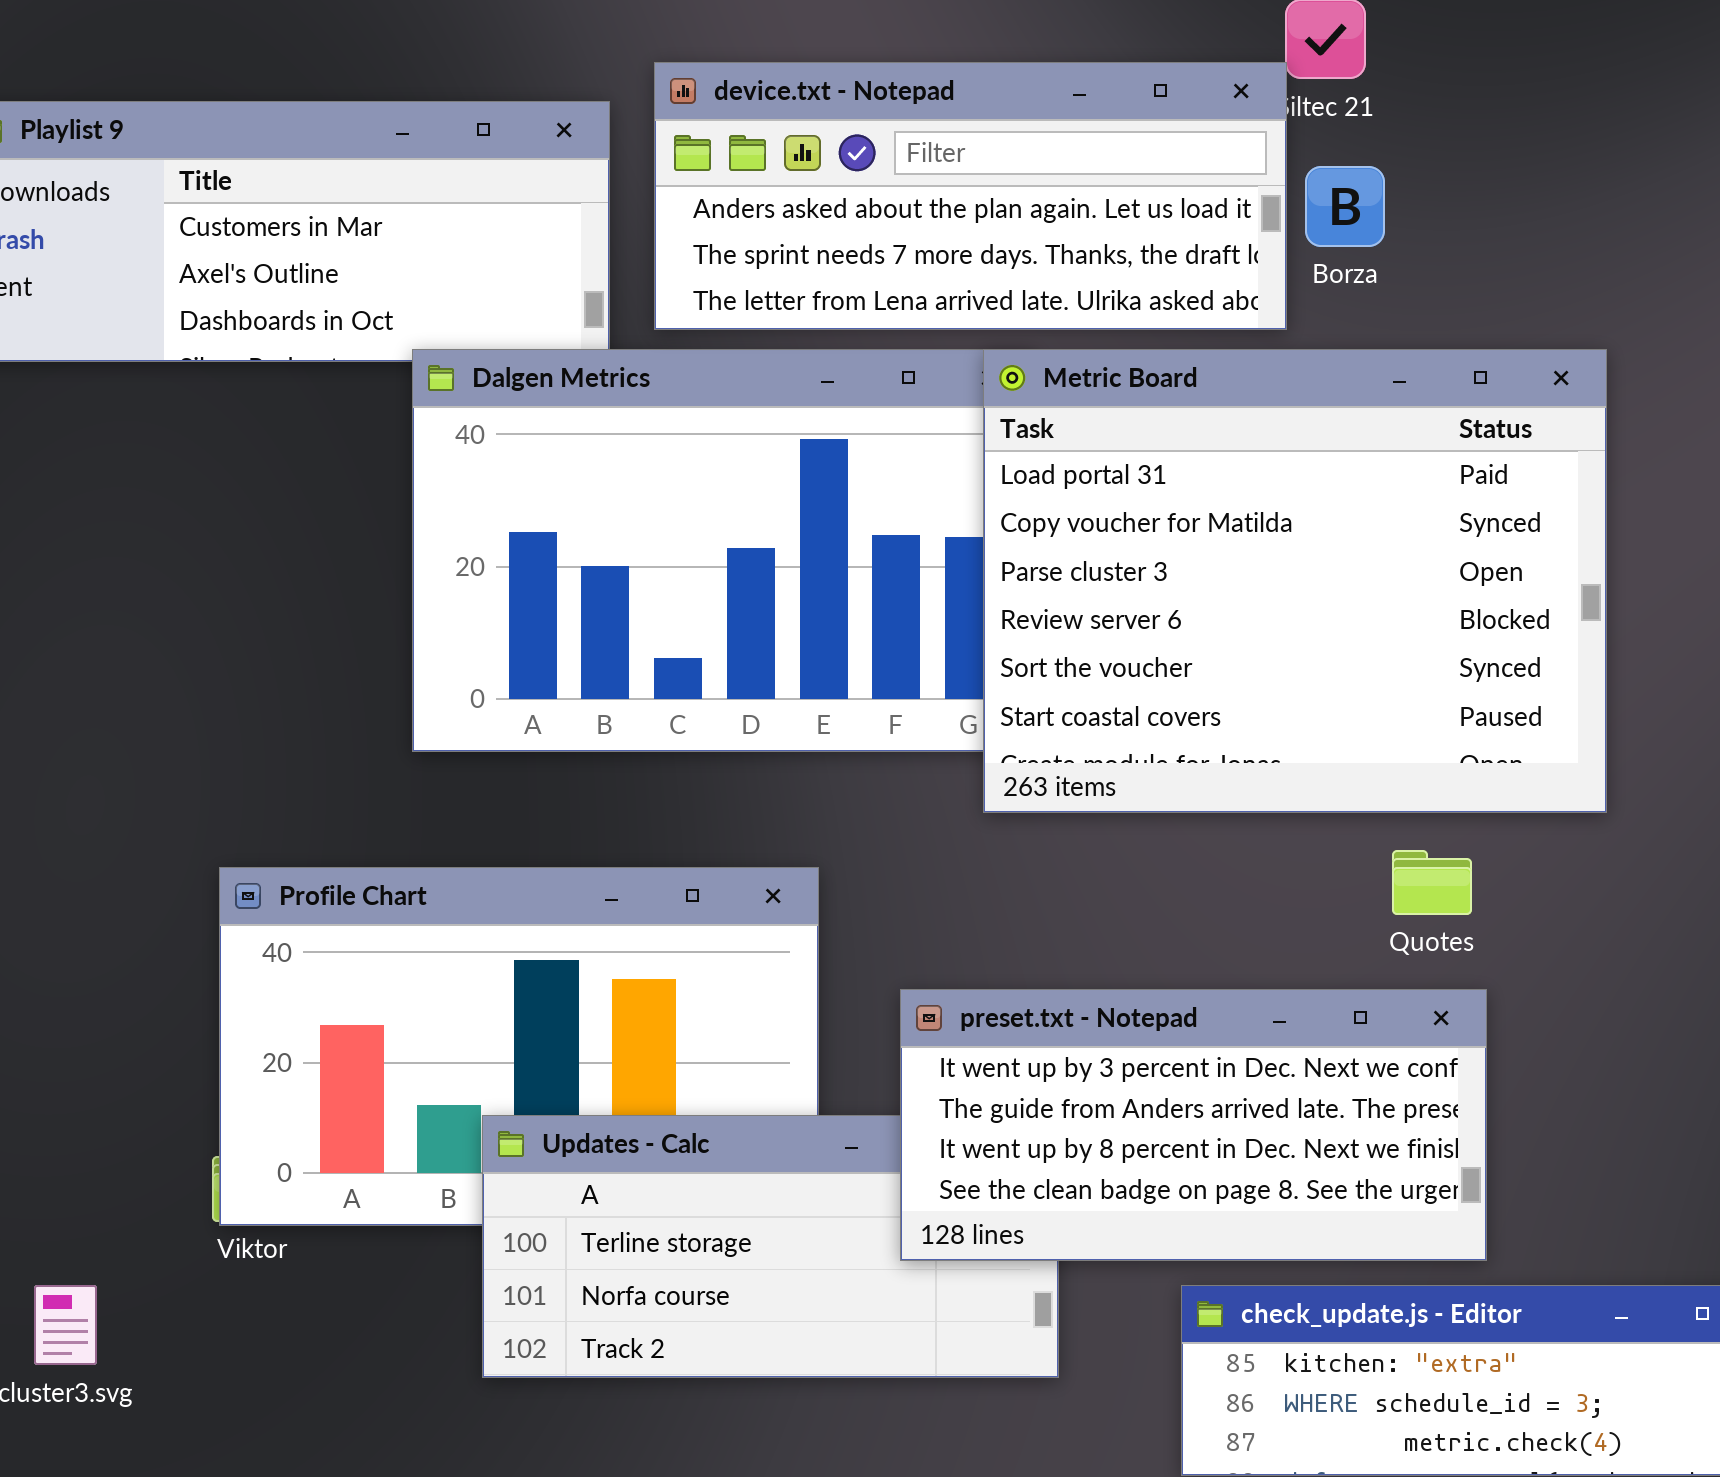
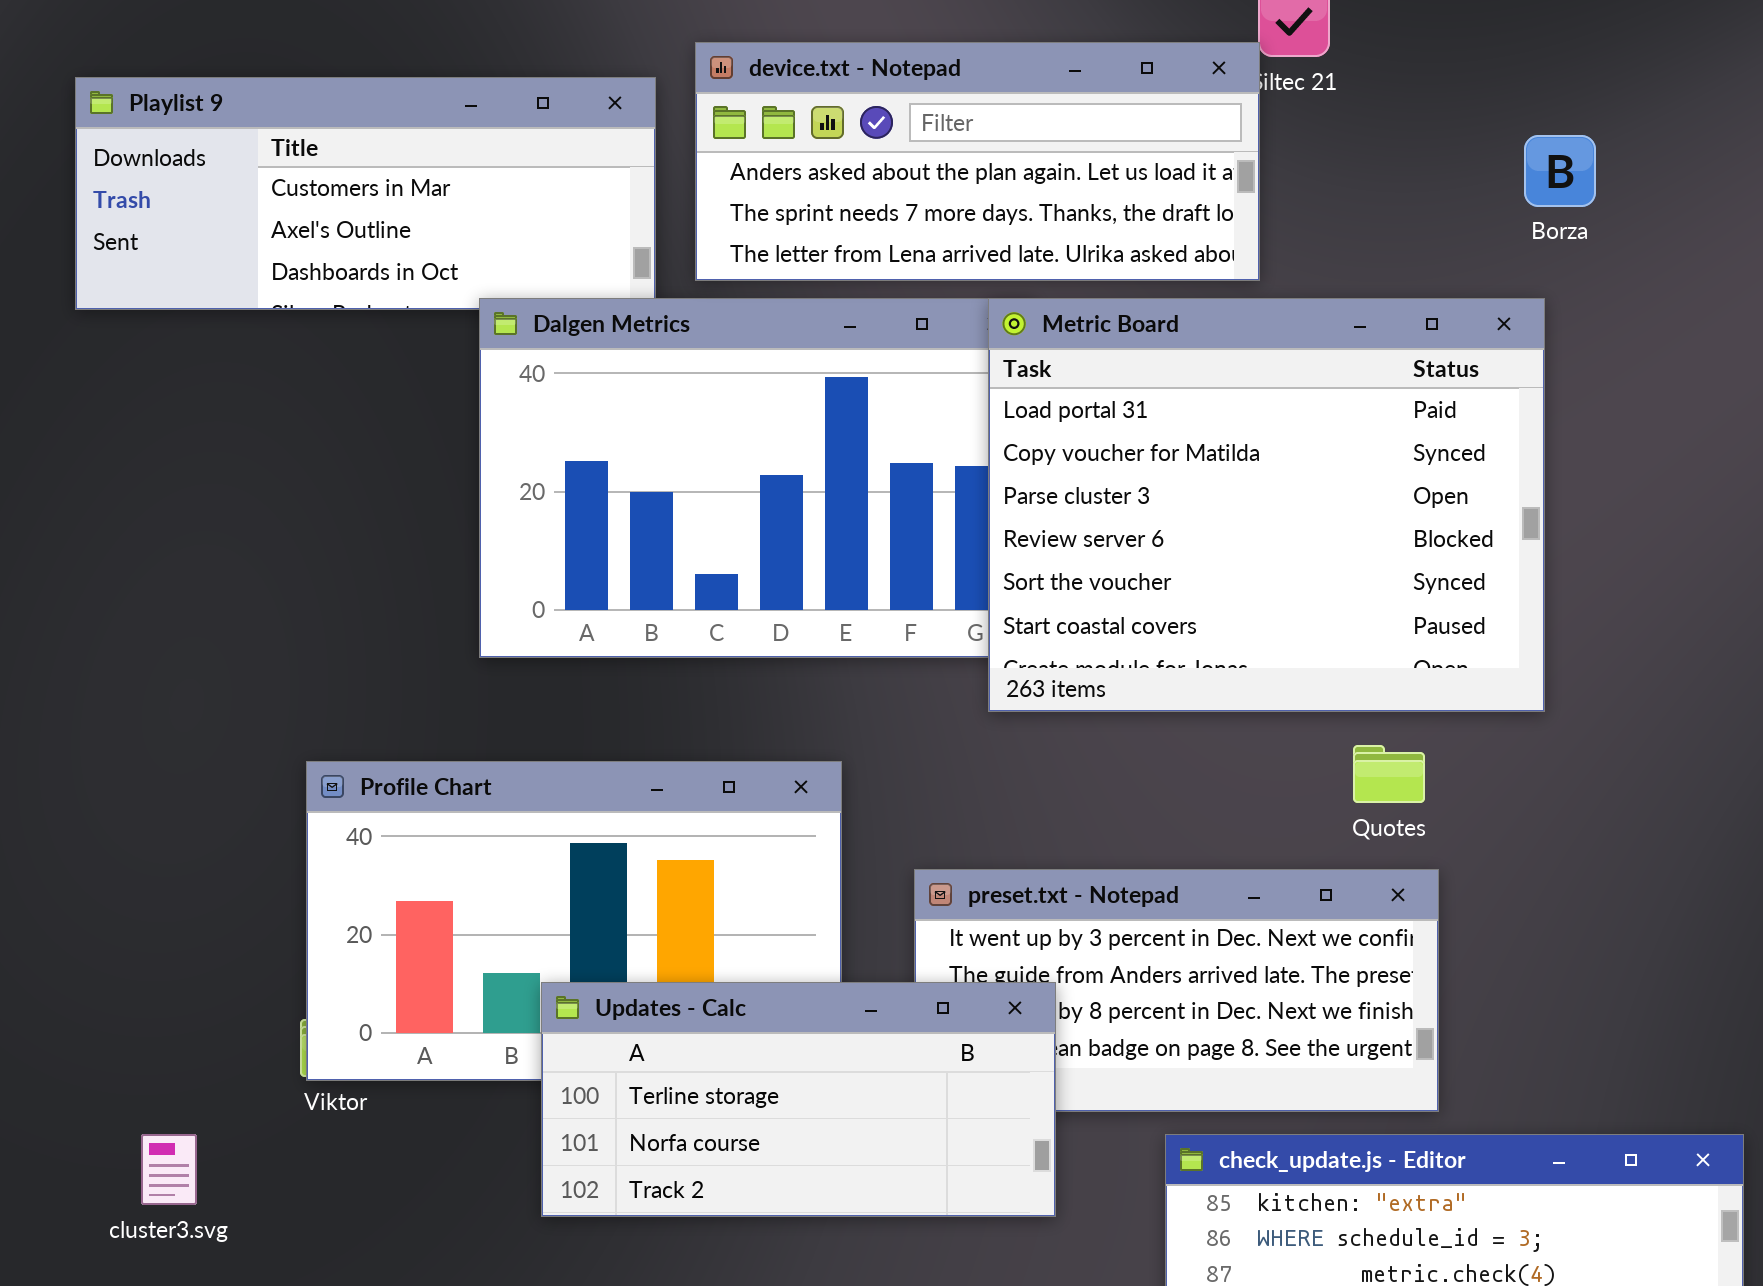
Borza: [1305,166,1385,247] -> [1524,135,1596,207], moved
Updates - Calc: [482,1115,1059,1378] -> [541,982,1056,1217], raised

